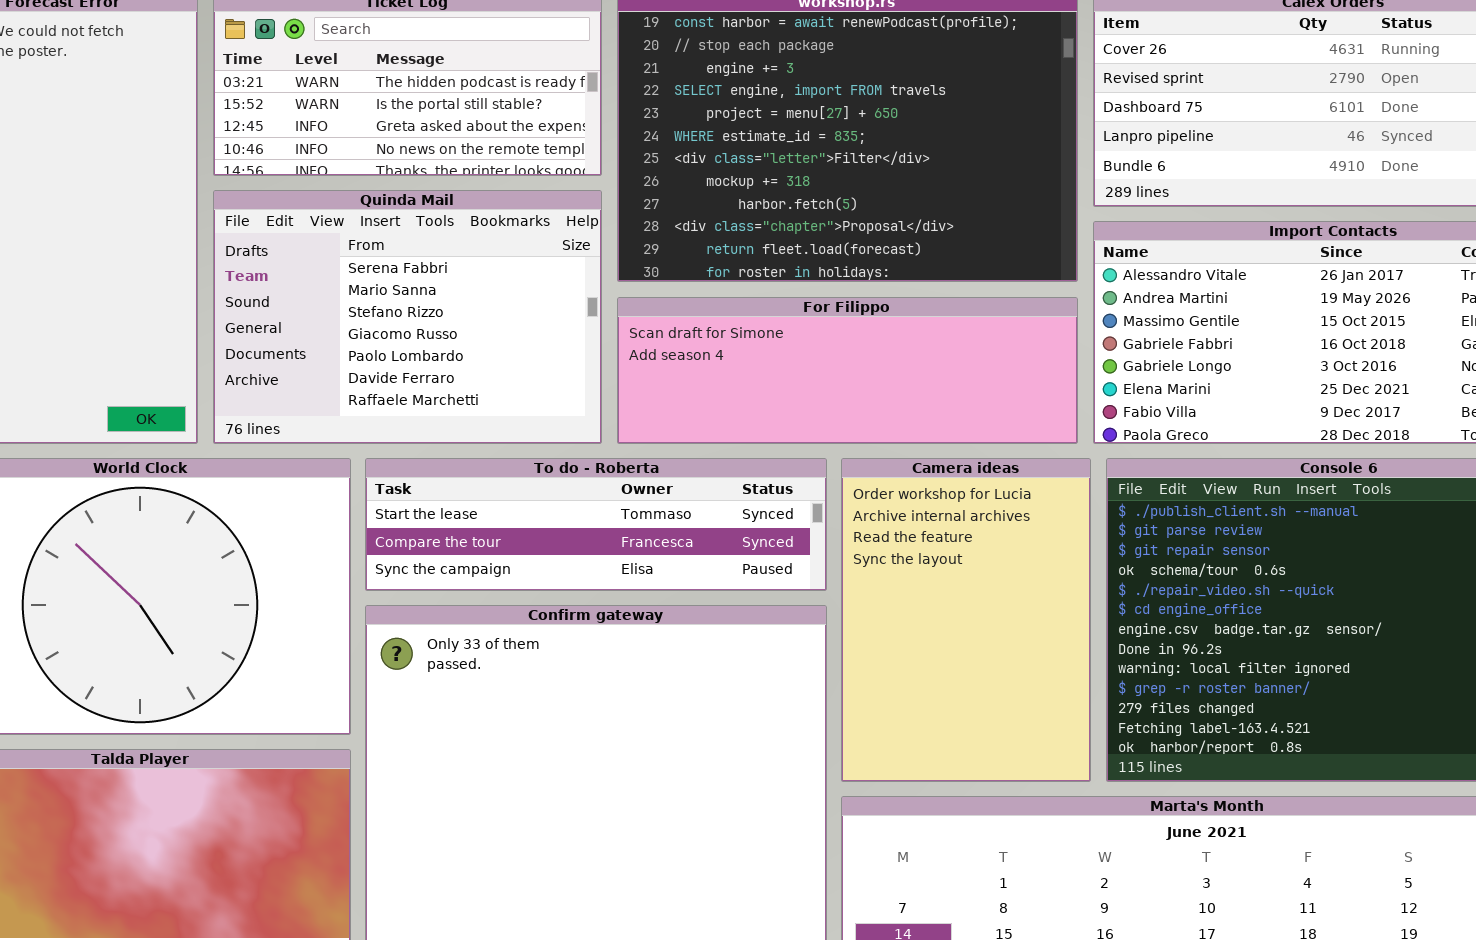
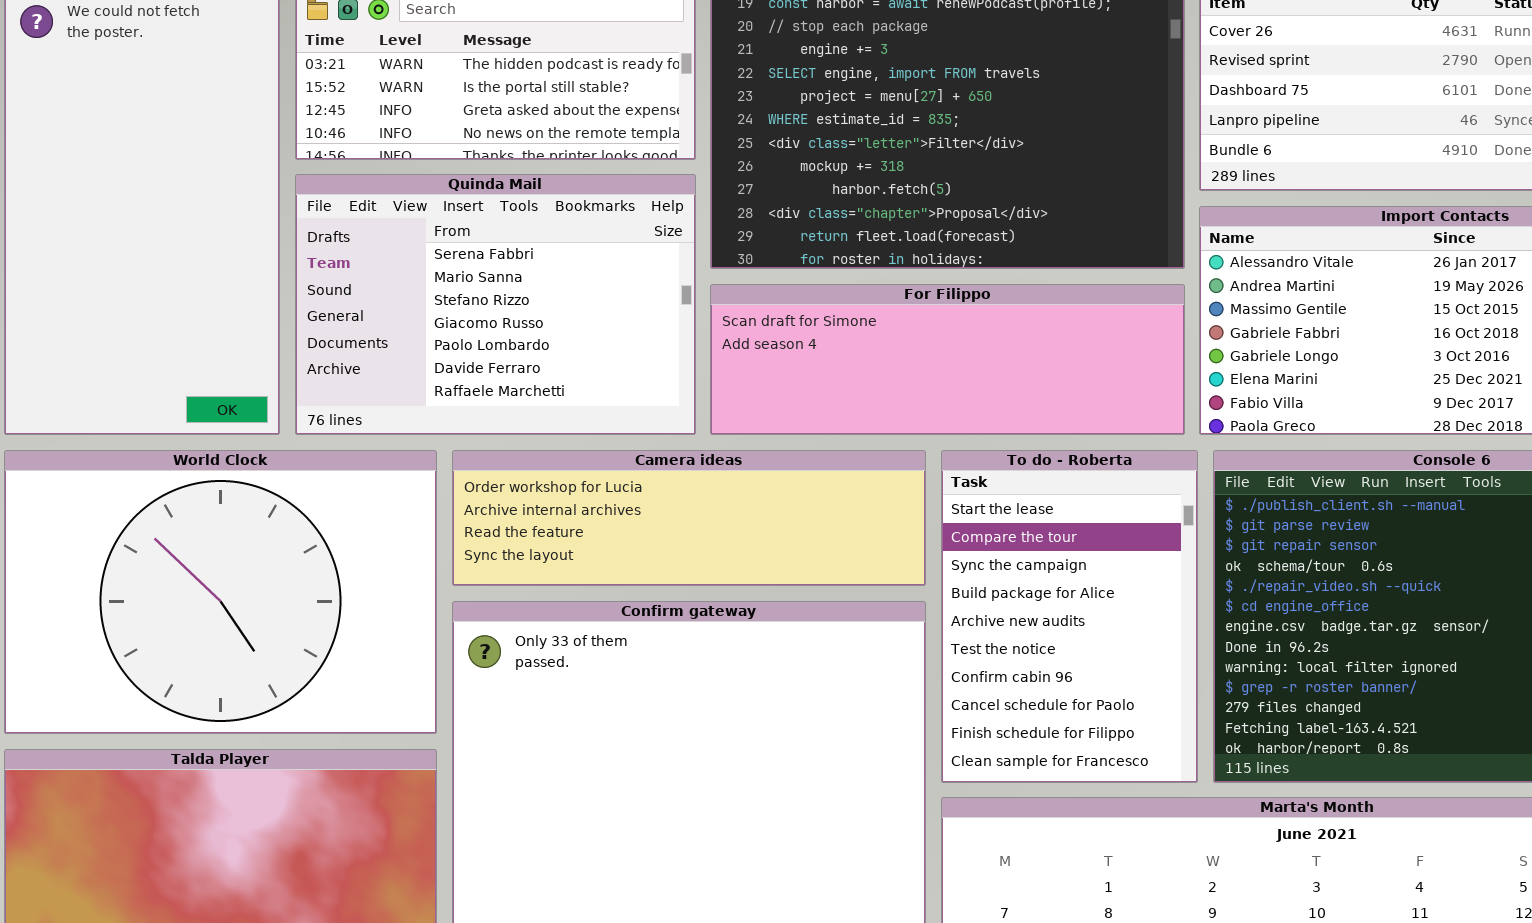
To do - Roberta: [365,458,827,591] -> [941,450,1198,783], moved, resized
Camera ideas: [841,458,1091,782] -> [452,450,926,586], moved, resized

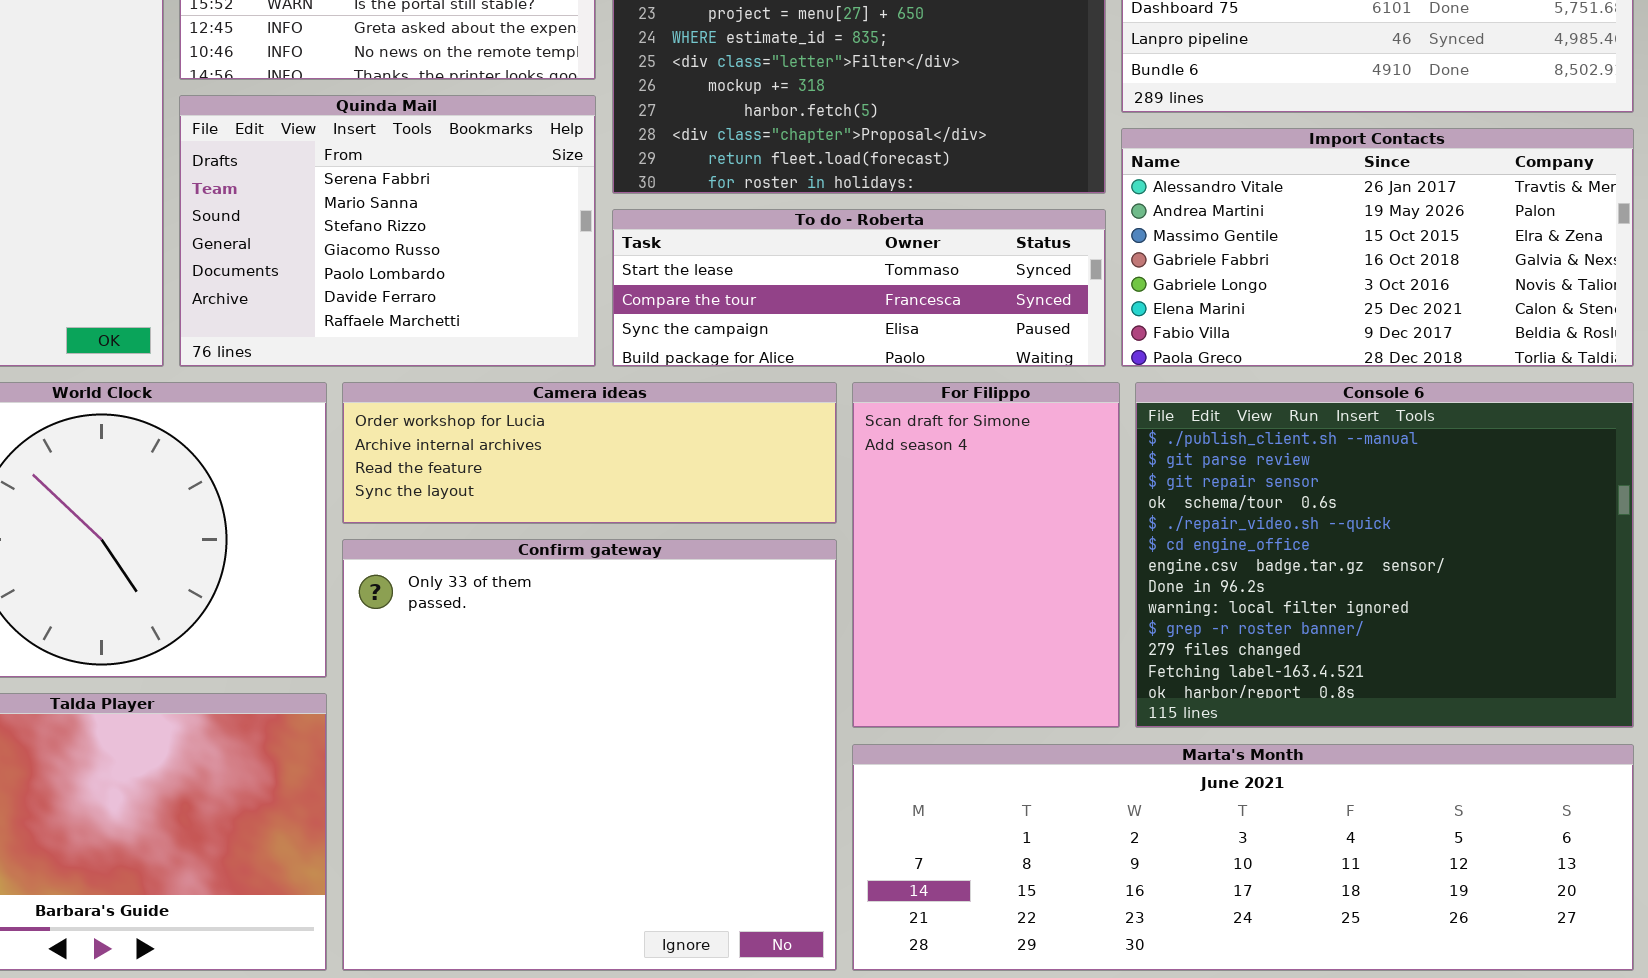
For Filippo: [710,284,1185,435] -> [852,382,1120,728], moved, resized
To do - Roberta: [941,450,1198,783] -> [612,209,1106,367], moved, resized

